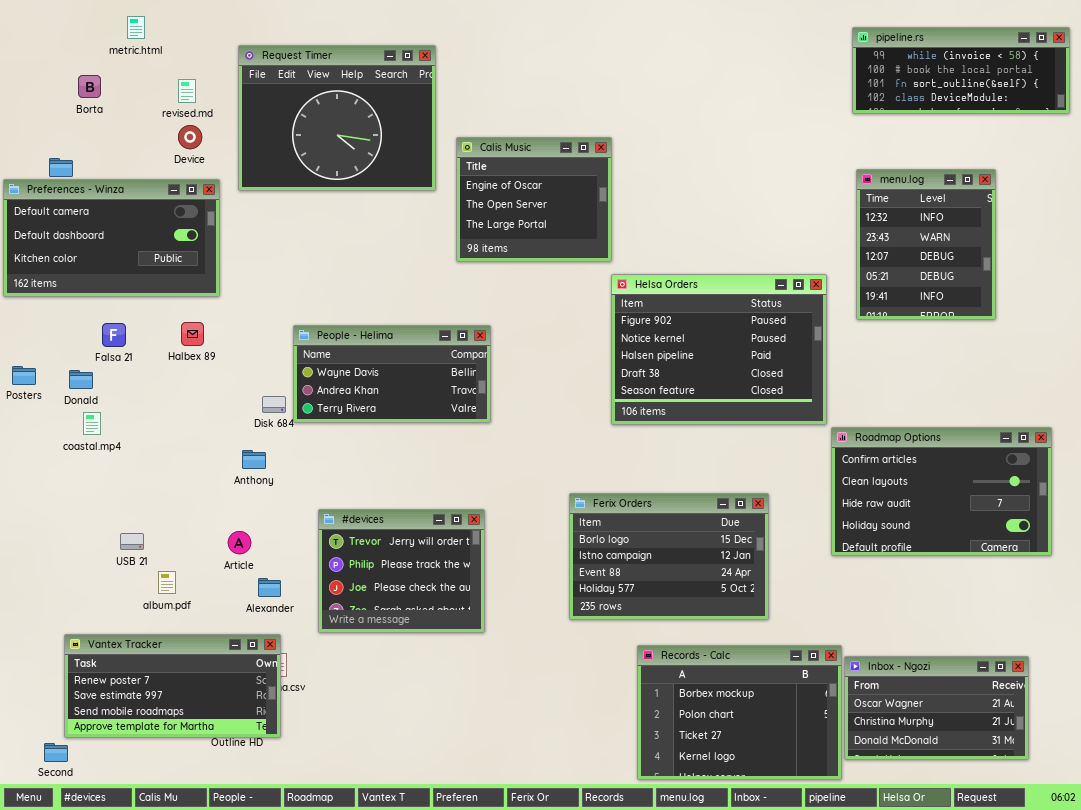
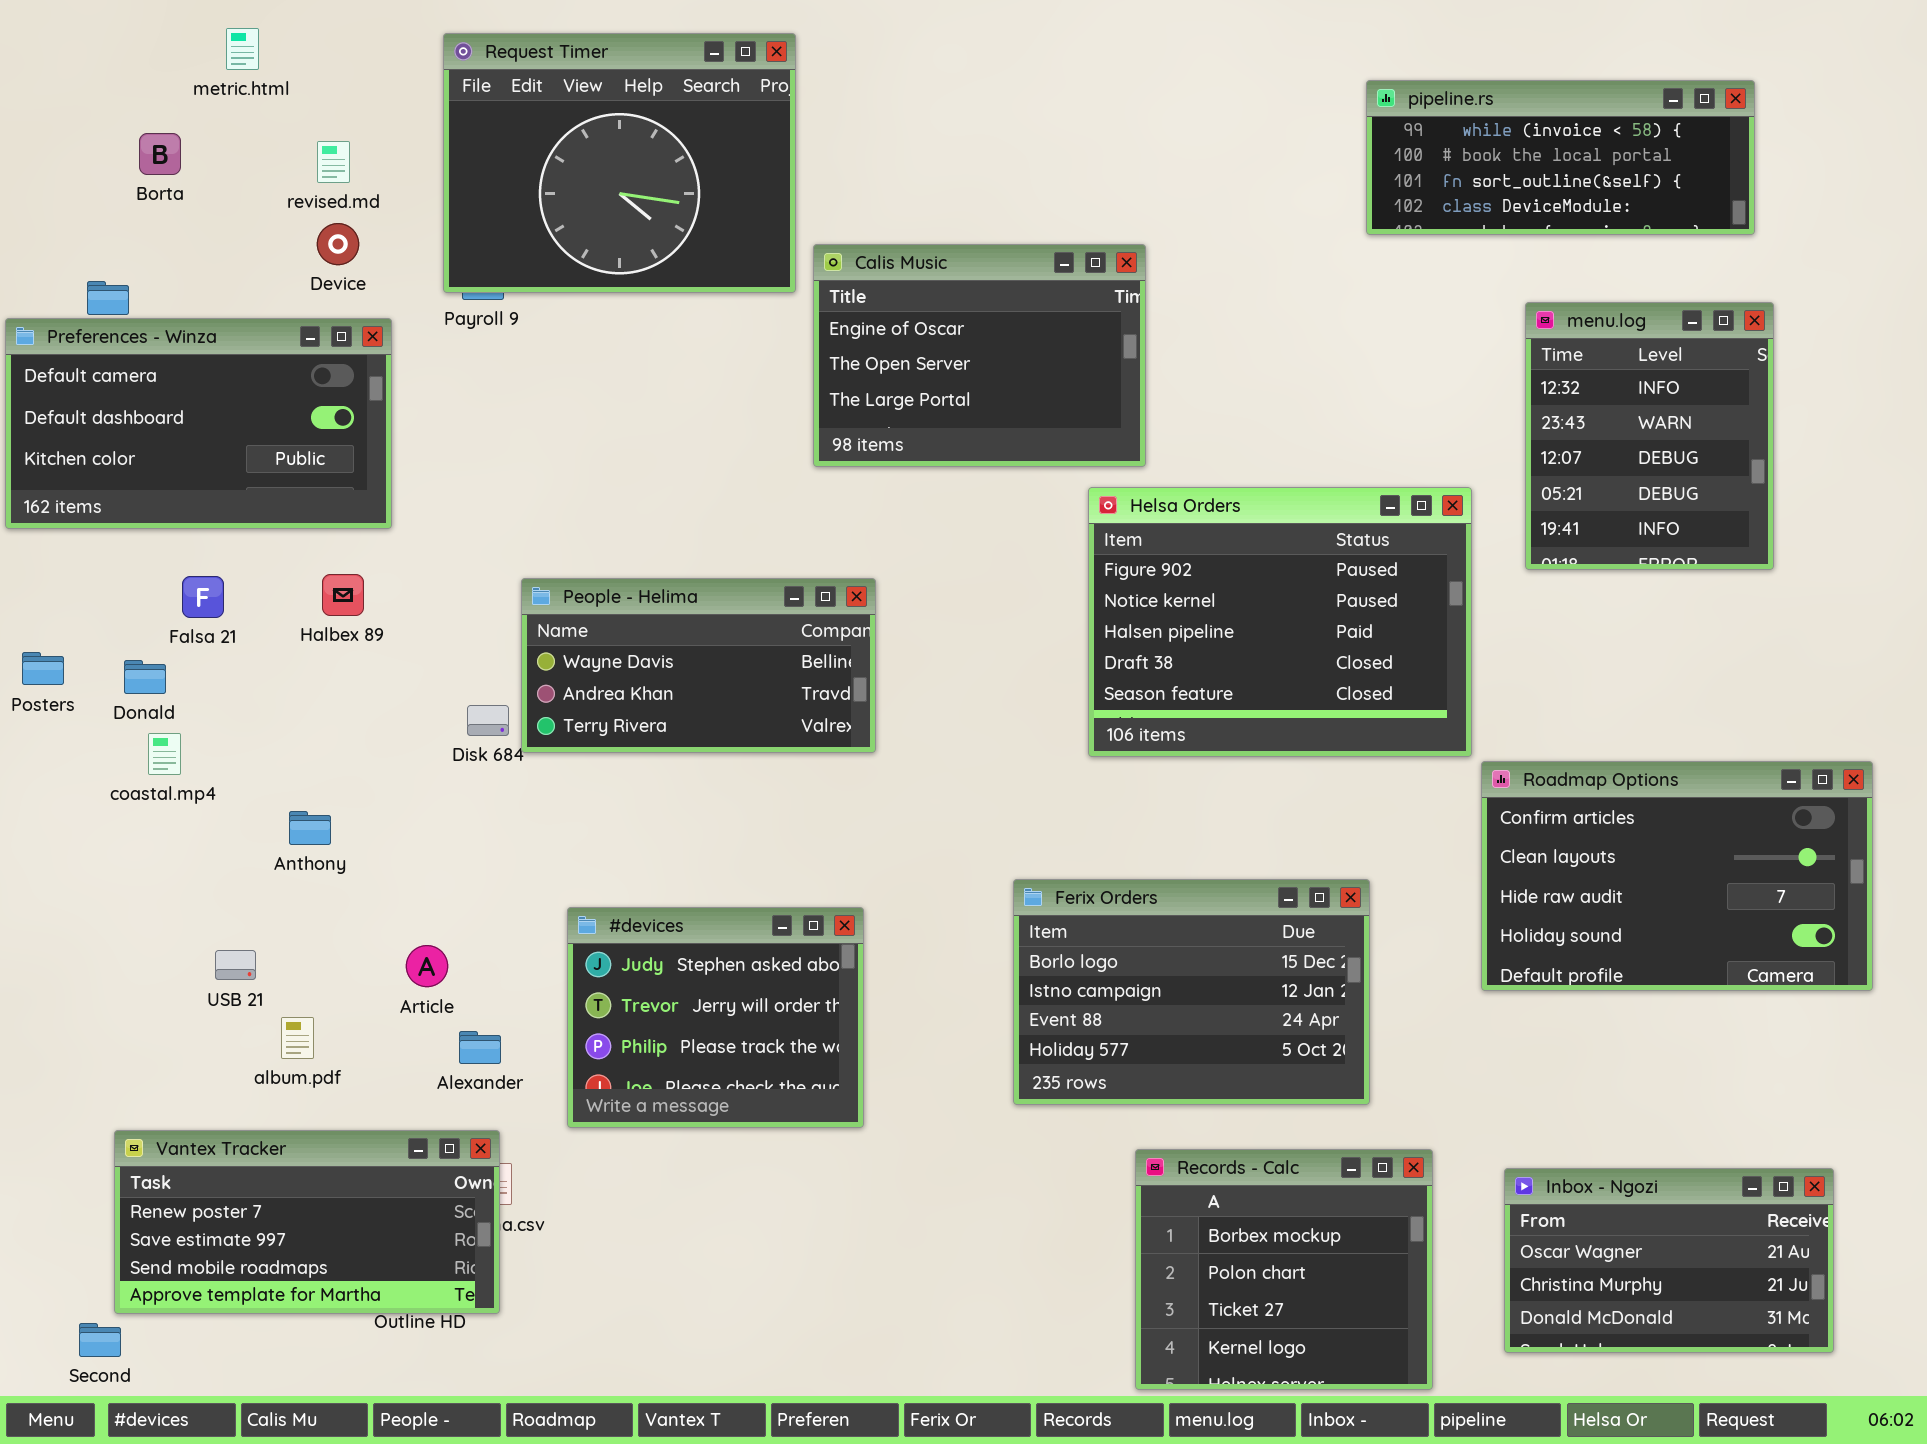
pipeline.rs: [852,27,1070,114] -> [1366,80,1755,235], moved
Request Timer: [238,45,436,191] -> [443,33,796,293], moved
Calis Music: [456,137,612,262] -> [813,244,1146,467], resized
Anthony: [242,450,266,469] -> [289,811,331,845], moved
#devices: [318,509,485,633] -> [567,907,864,1128], scrolled up 1 row
Records - Calc: [637,645,842,780] -> [1135,1149,1433,1390], resized

